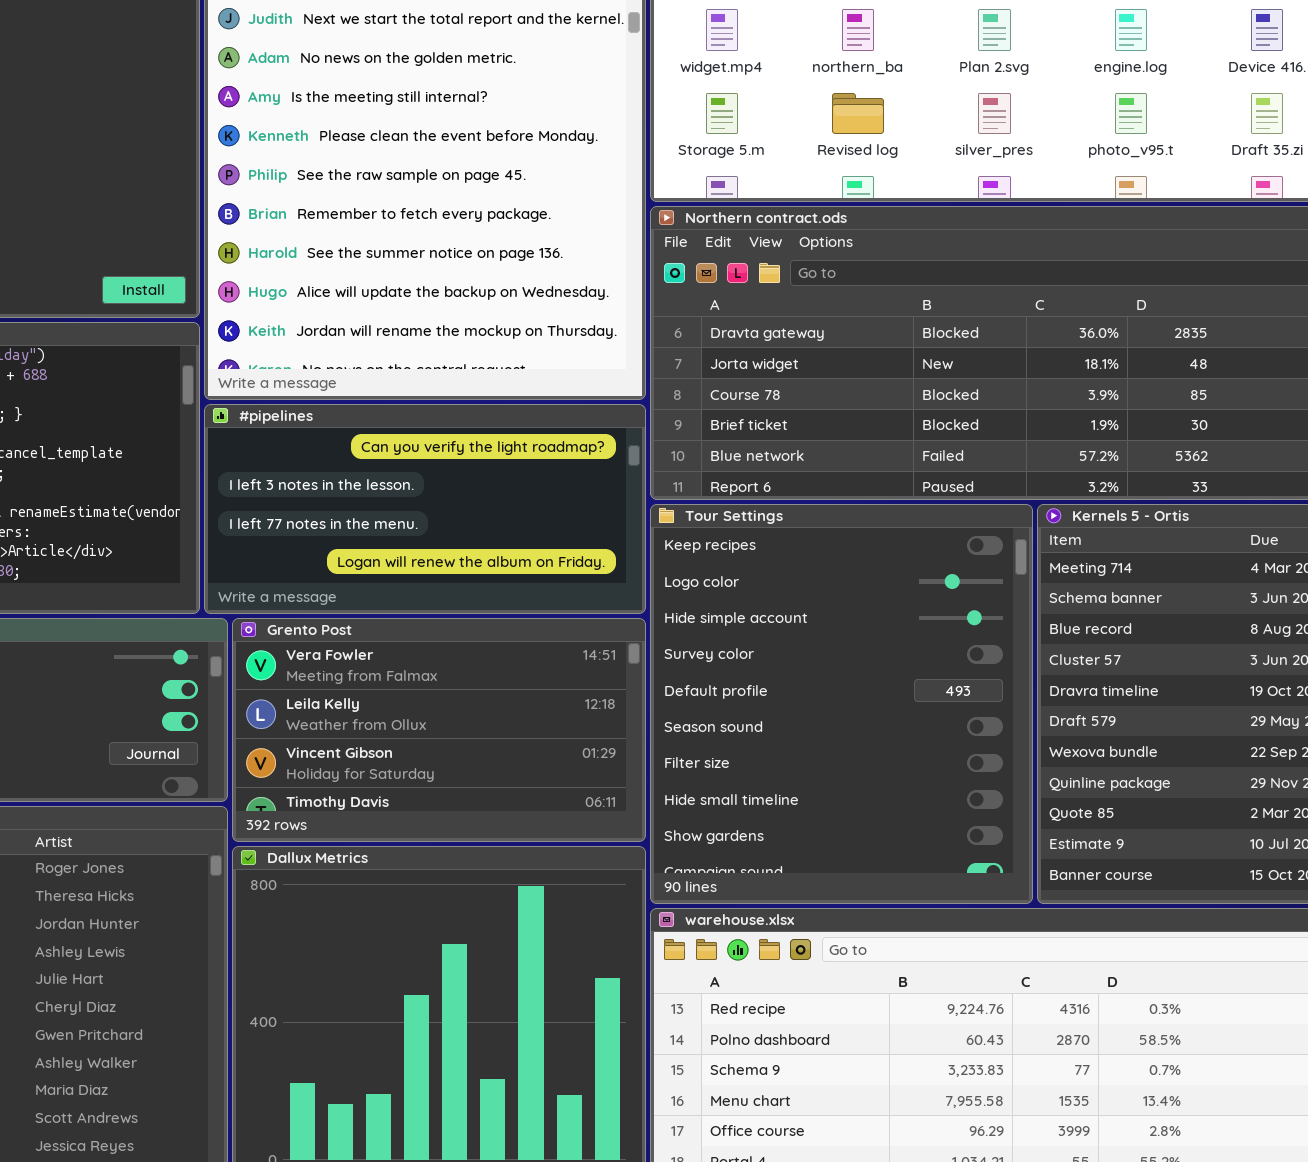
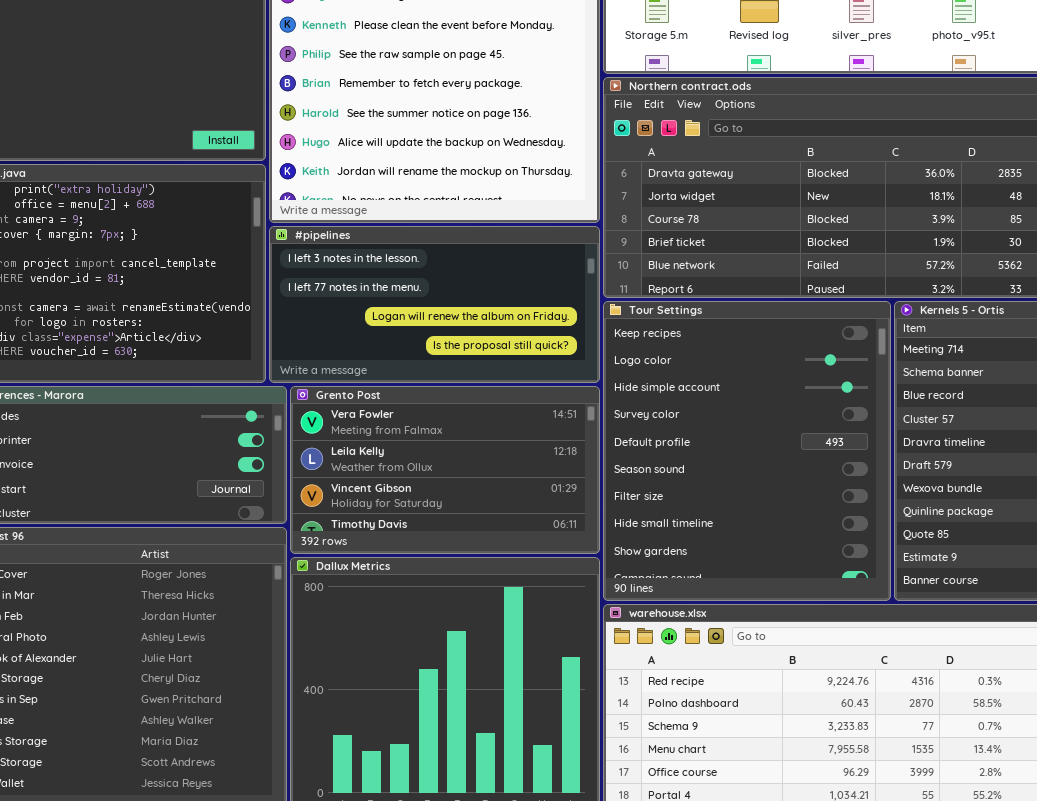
#pipelines: [204,404,646,614] -> [269,226,600,383], scrolled down 1 row

